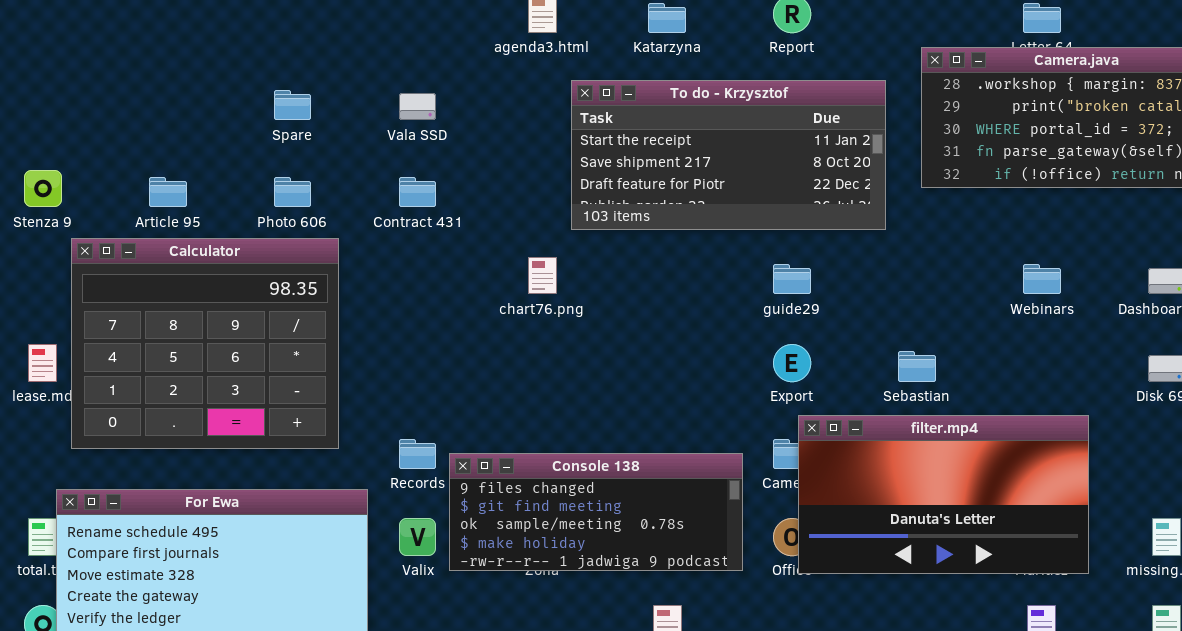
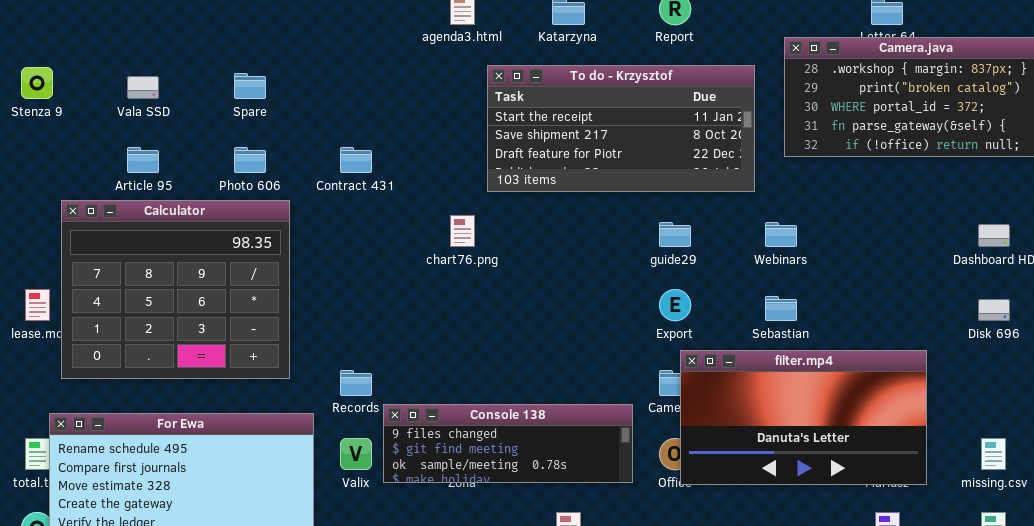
Vala SSD: [399,93,436,120] -> [127,76,159,99], moved
Stenza 9: [24,170,62,207] -> [21,67,53,99], moved
Webinars: [1023,264,1061,294] -> [765,222,797,247], moved
Console 138: [449,453,743,571] -> [383,404,633,483], resized

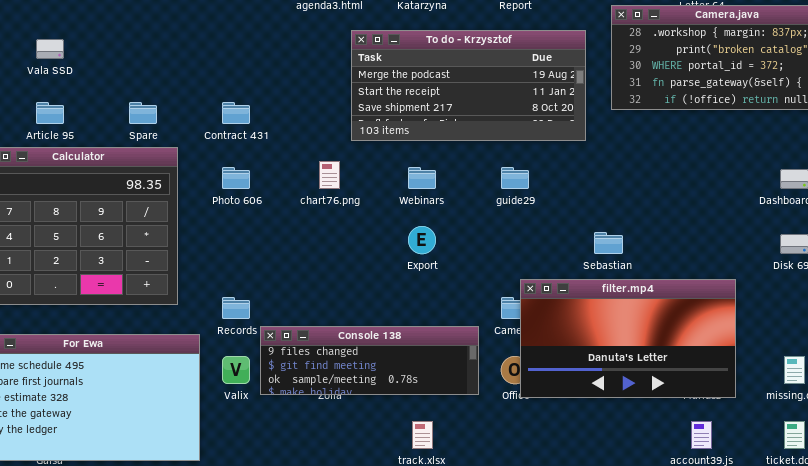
To do - Krzysztof: [487,65,755,192] -> [351,30,586,141], scrolled up 1 row
Spare: [234,73,266,99] -> [129,102,157,124], moved
Photo 606: [234,147,266,173] -> [222,167,250,189], moved
Webinars: [765,222,797,247] -> [408,167,436,189], moved
Export: [659,289,691,321] -> [408,226,436,254], moved

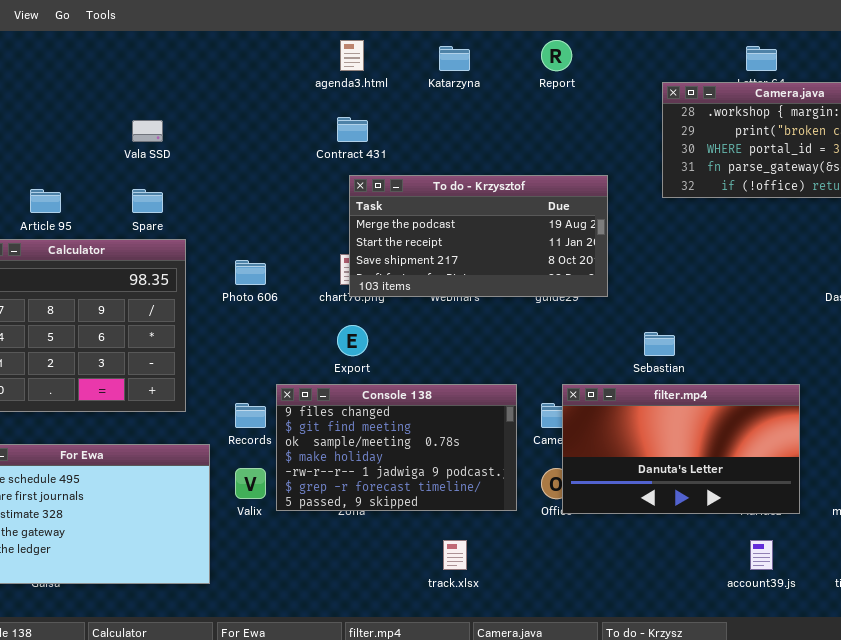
To do - Krzysztof: [351,30,586,141] -> [349,175,608,297], moved
Vala SSD: [36,39,64,59] -> [132,120,163,142], moved
Contract 431: [222,102,250,124] -> [337,117,368,142], moved
Export: [408,226,436,254] -> [337,325,368,356], moved
Console 138: [260,326,479,395] -> [276,384,517,511], resized

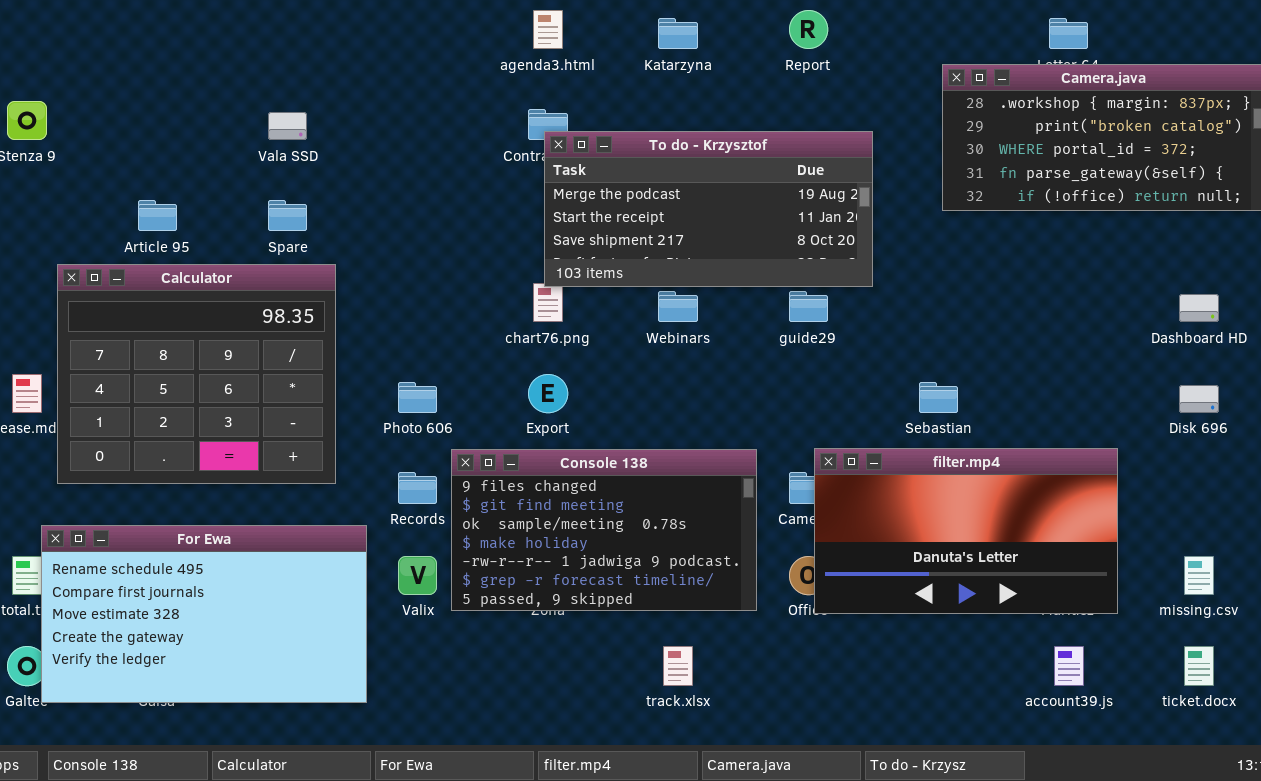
To do - Krzysztof: [349,175,608,297] -> [544,131,873,287], moved
Photo 606: [235,260,266,285] -> [398,382,437,413], moved

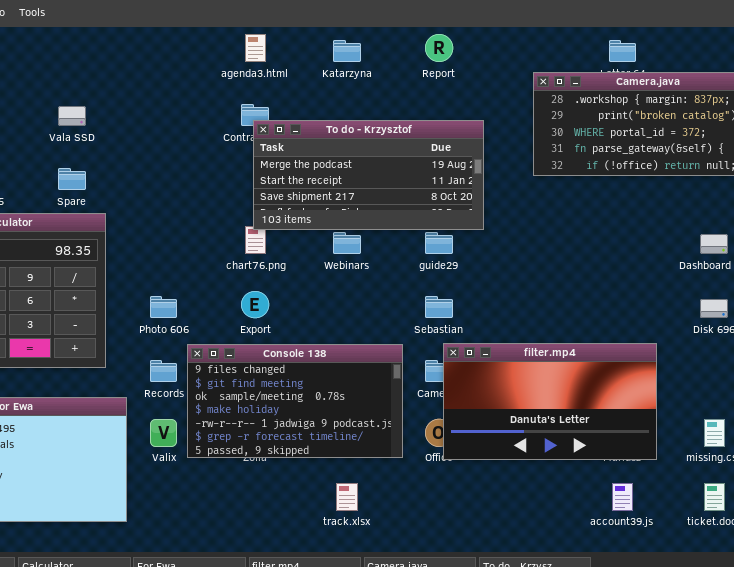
Sebastian: [919,382,958,413] -> [425,296,453,318], moved

